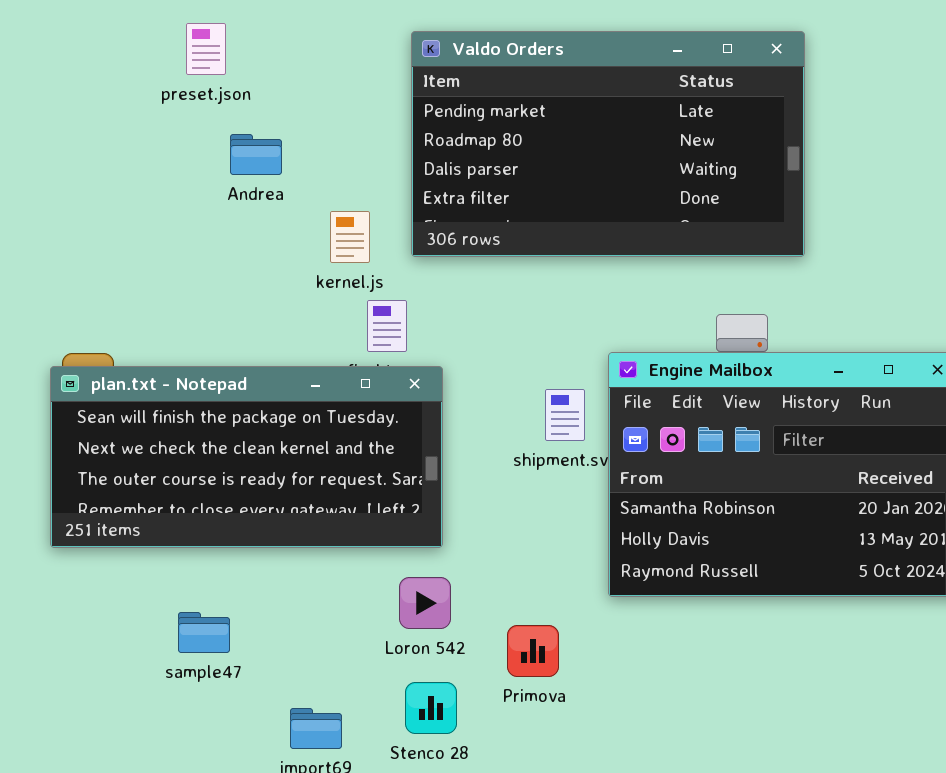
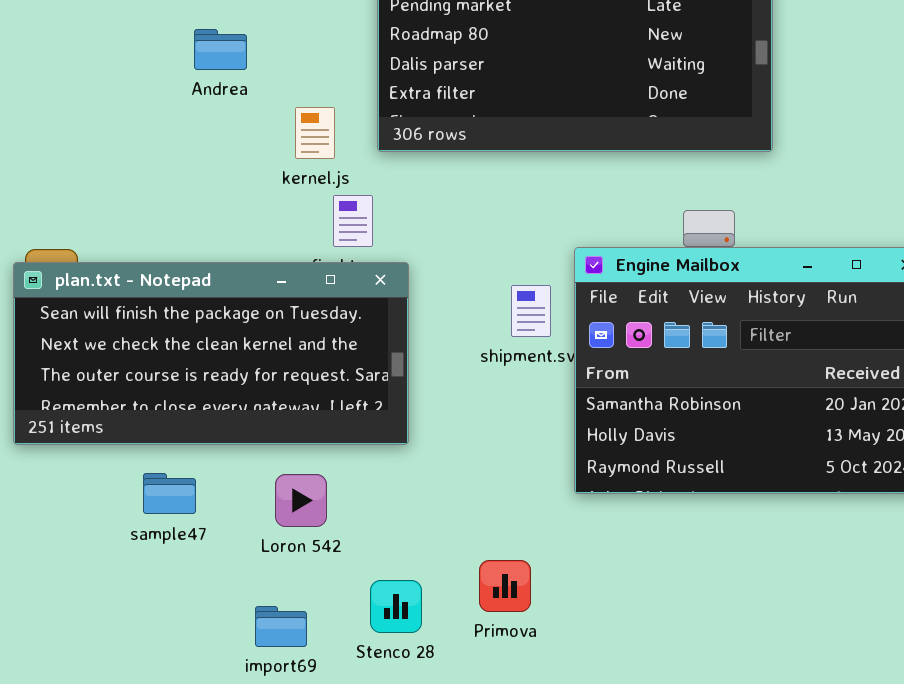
Loron 542: [399,577,451,629] -> [275,474,327,527], moved
sample47: [178,612,230,653] -> [143,473,196,514], moved
Primova: [507,625,559,677] -> [479,560,531,612], moved

